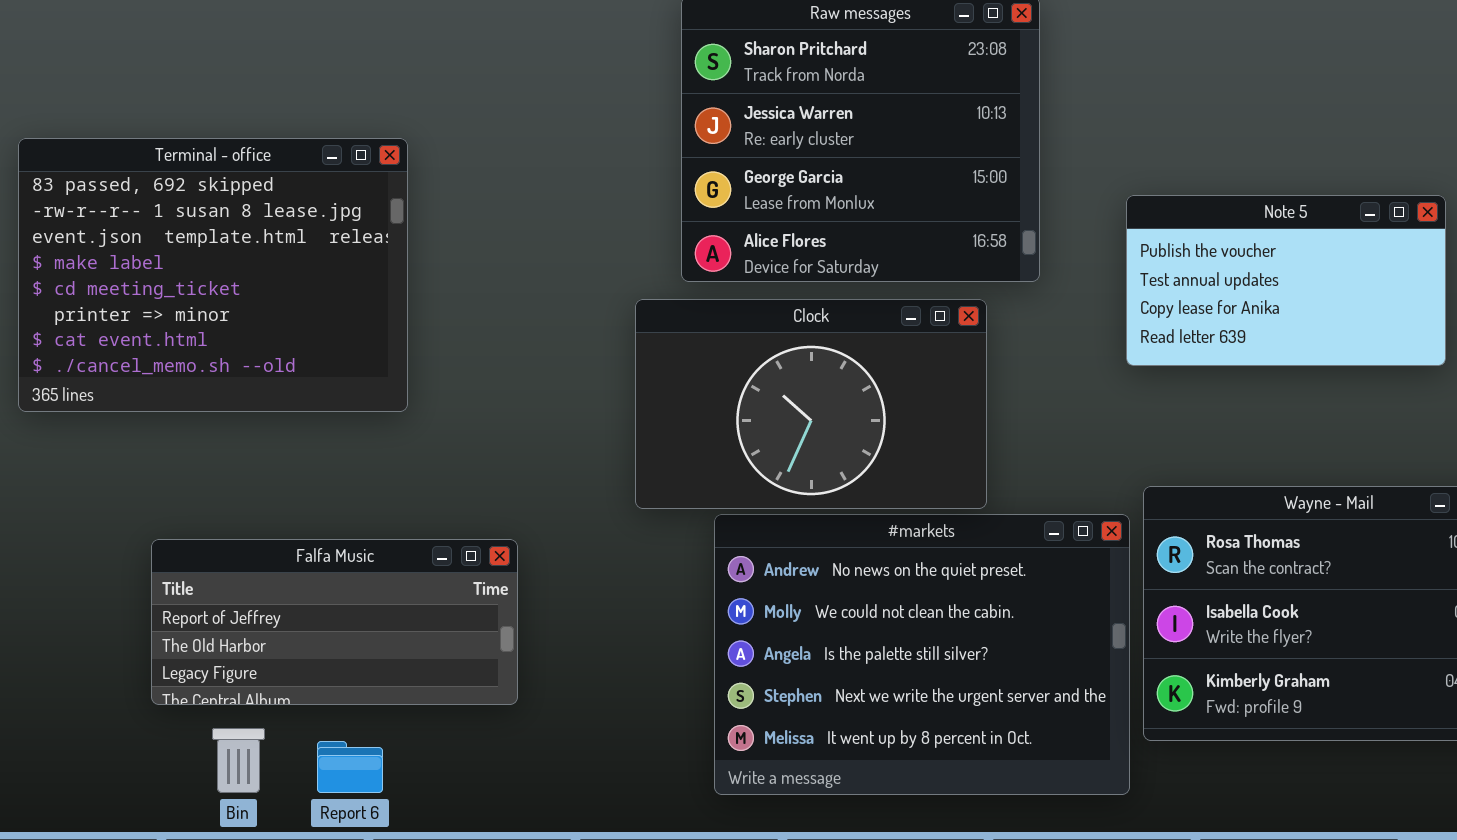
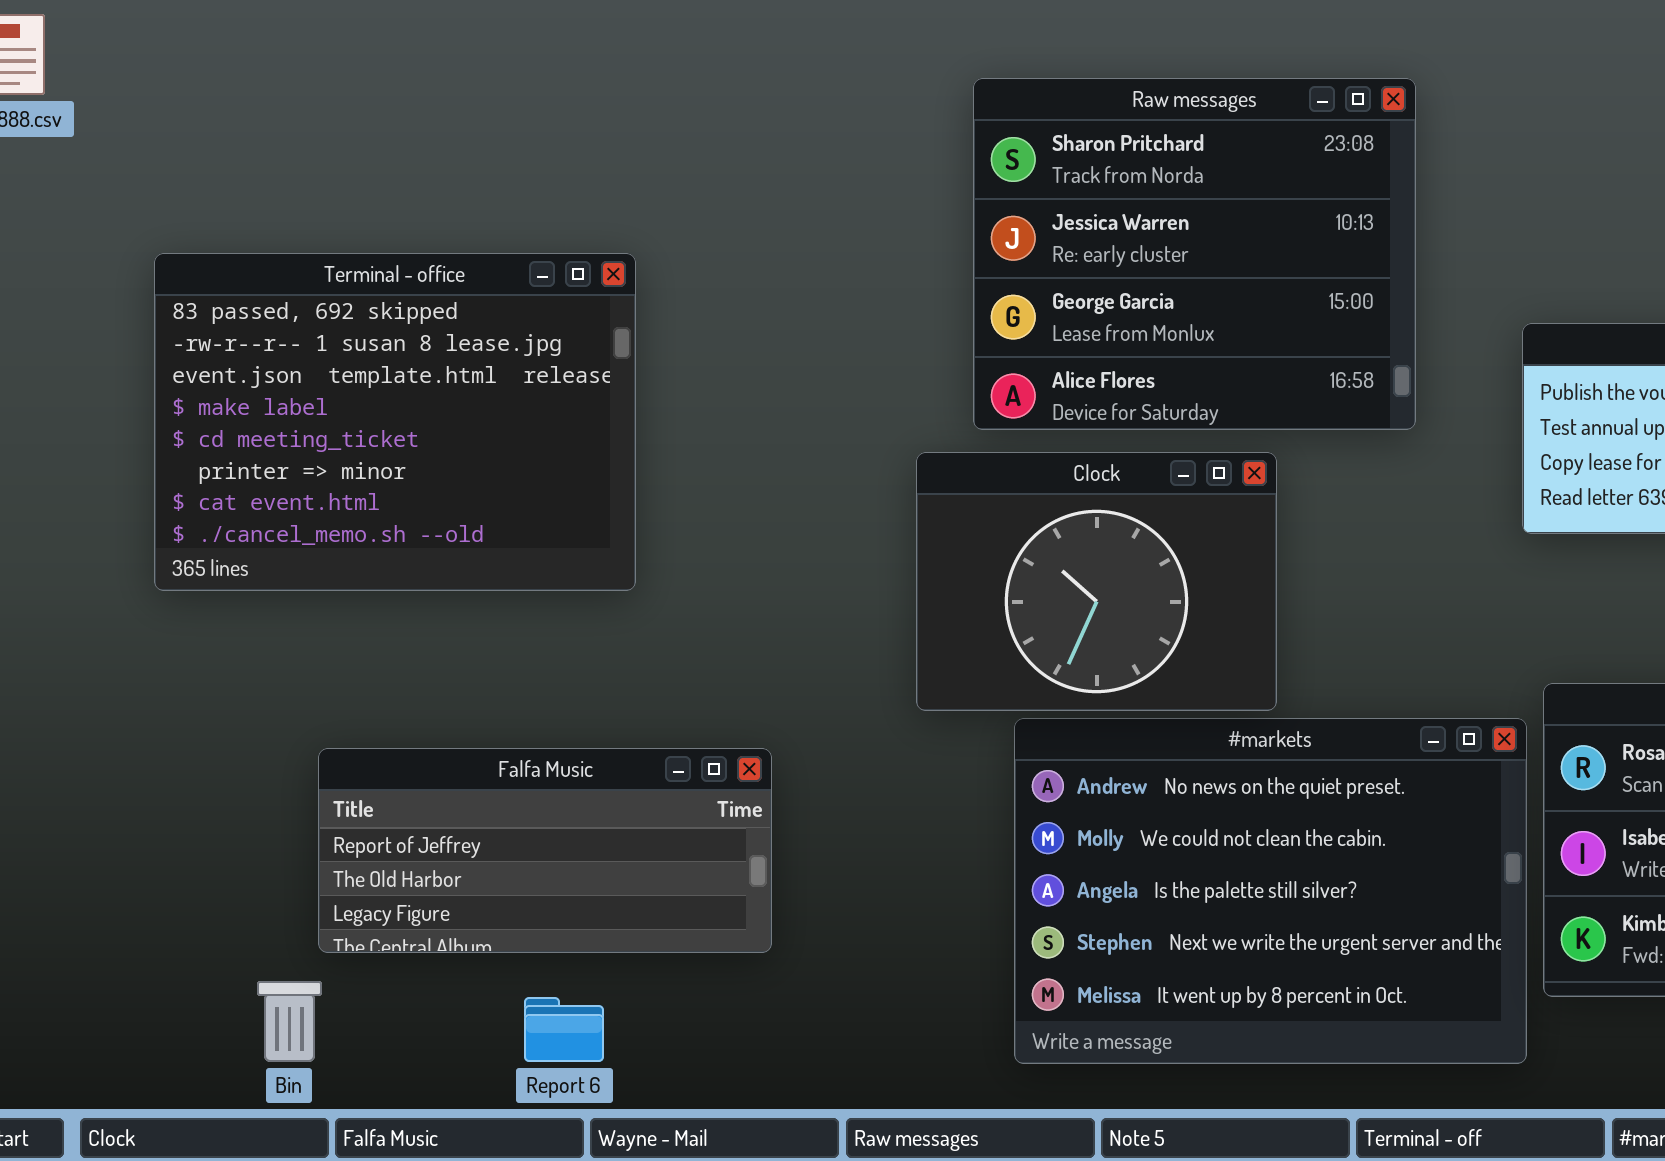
Clock: [635,299,987,509] -> [916,452,1277,711], resized
Bin: [212,728,265,793] -> [257,981,322,1062], moved

